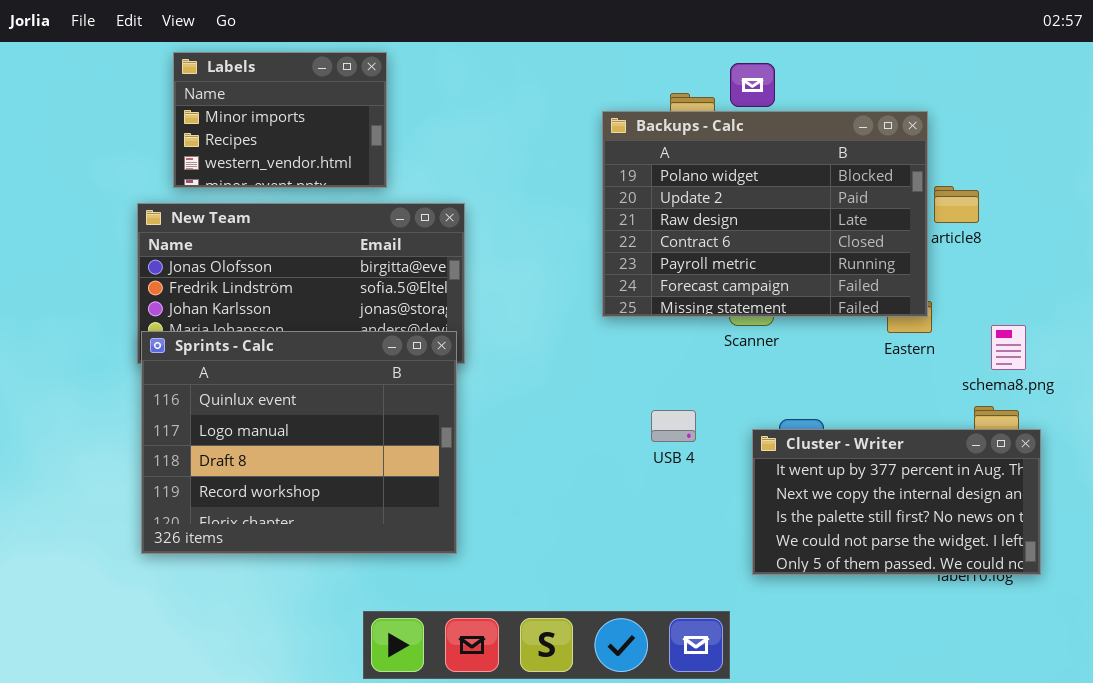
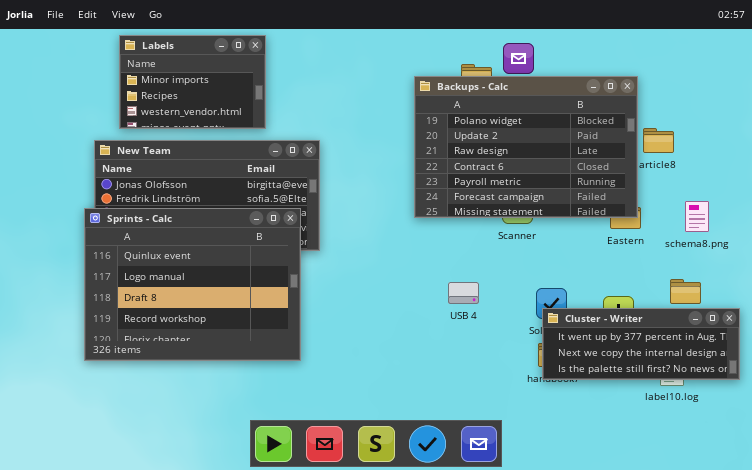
schema8.png: [991,325,1026,370] -> [685,201,709,232], moved
Sprints - Calc: [141,331,457,554] -> [84,208,301,361], moved
Cluster - Writer: [752,429,1041,575] -> [542,308,740,380], moved, resized

